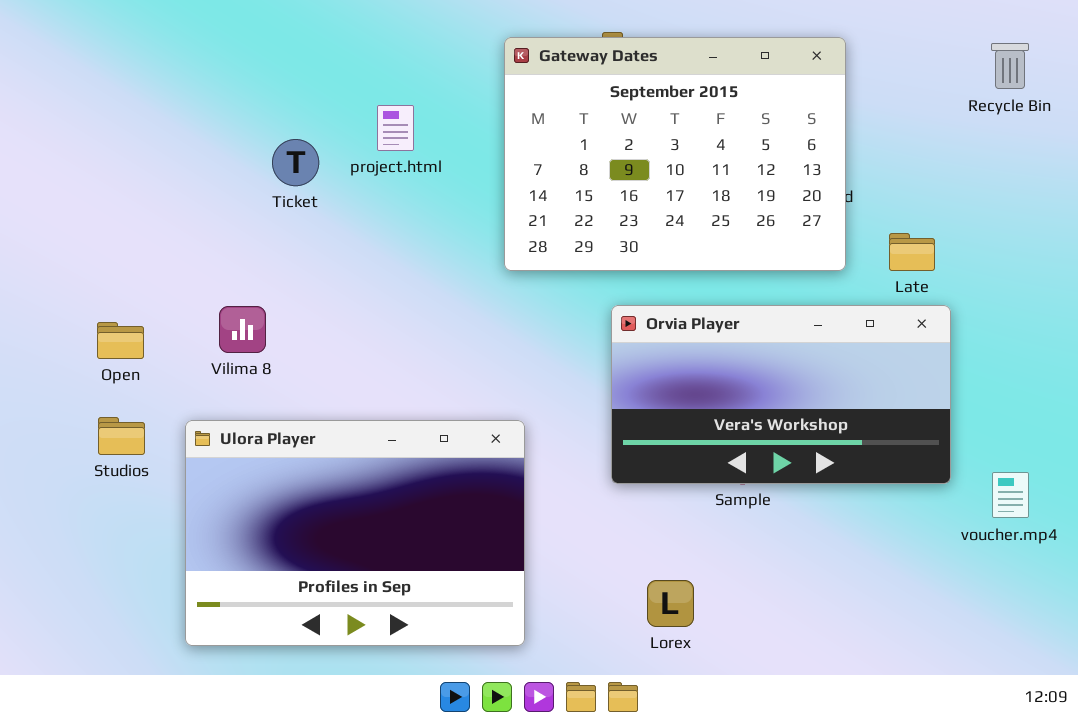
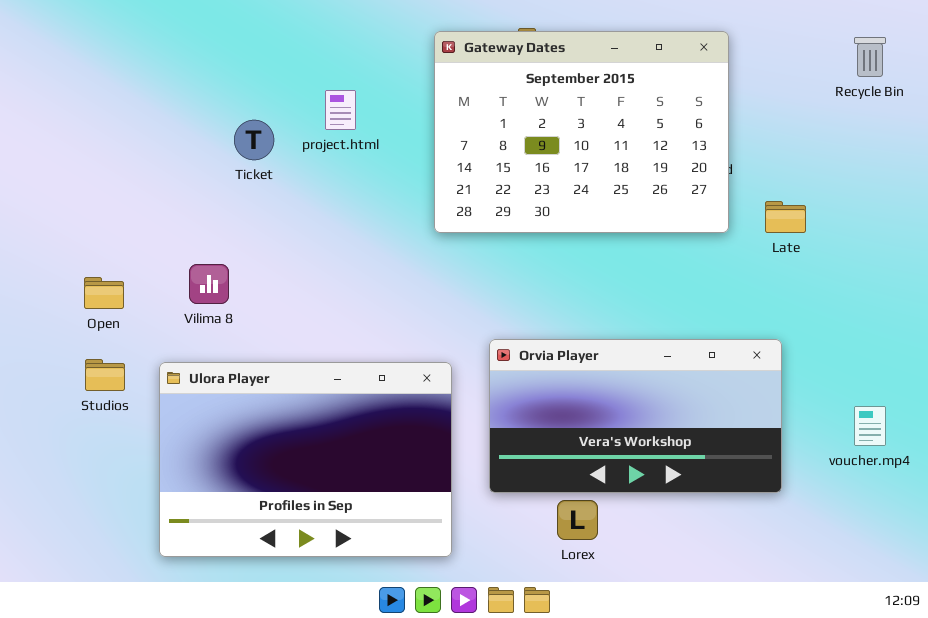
Orvia Player: [611,305,951,484] -> [489,339,782,493], moved

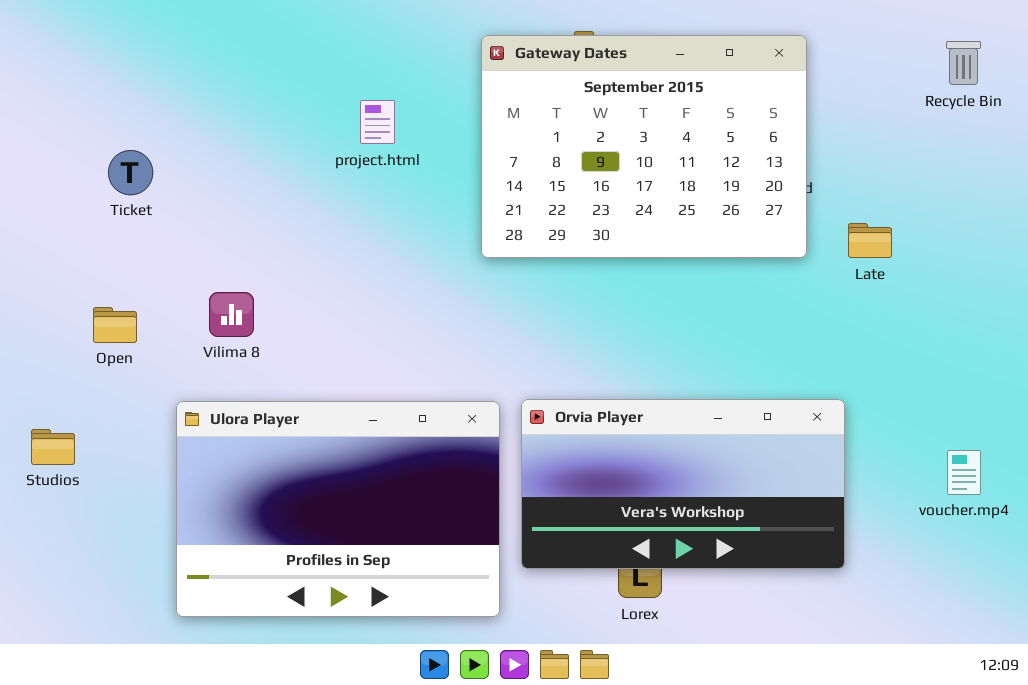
Ticket: [234,120,274,160] -> [108,150,153,195], moved
Orvia Player: [489,339,782,493] -> [521,399,845,569], moved
Studios: [85,359,125,391] -> [31,429,75,465], moved

